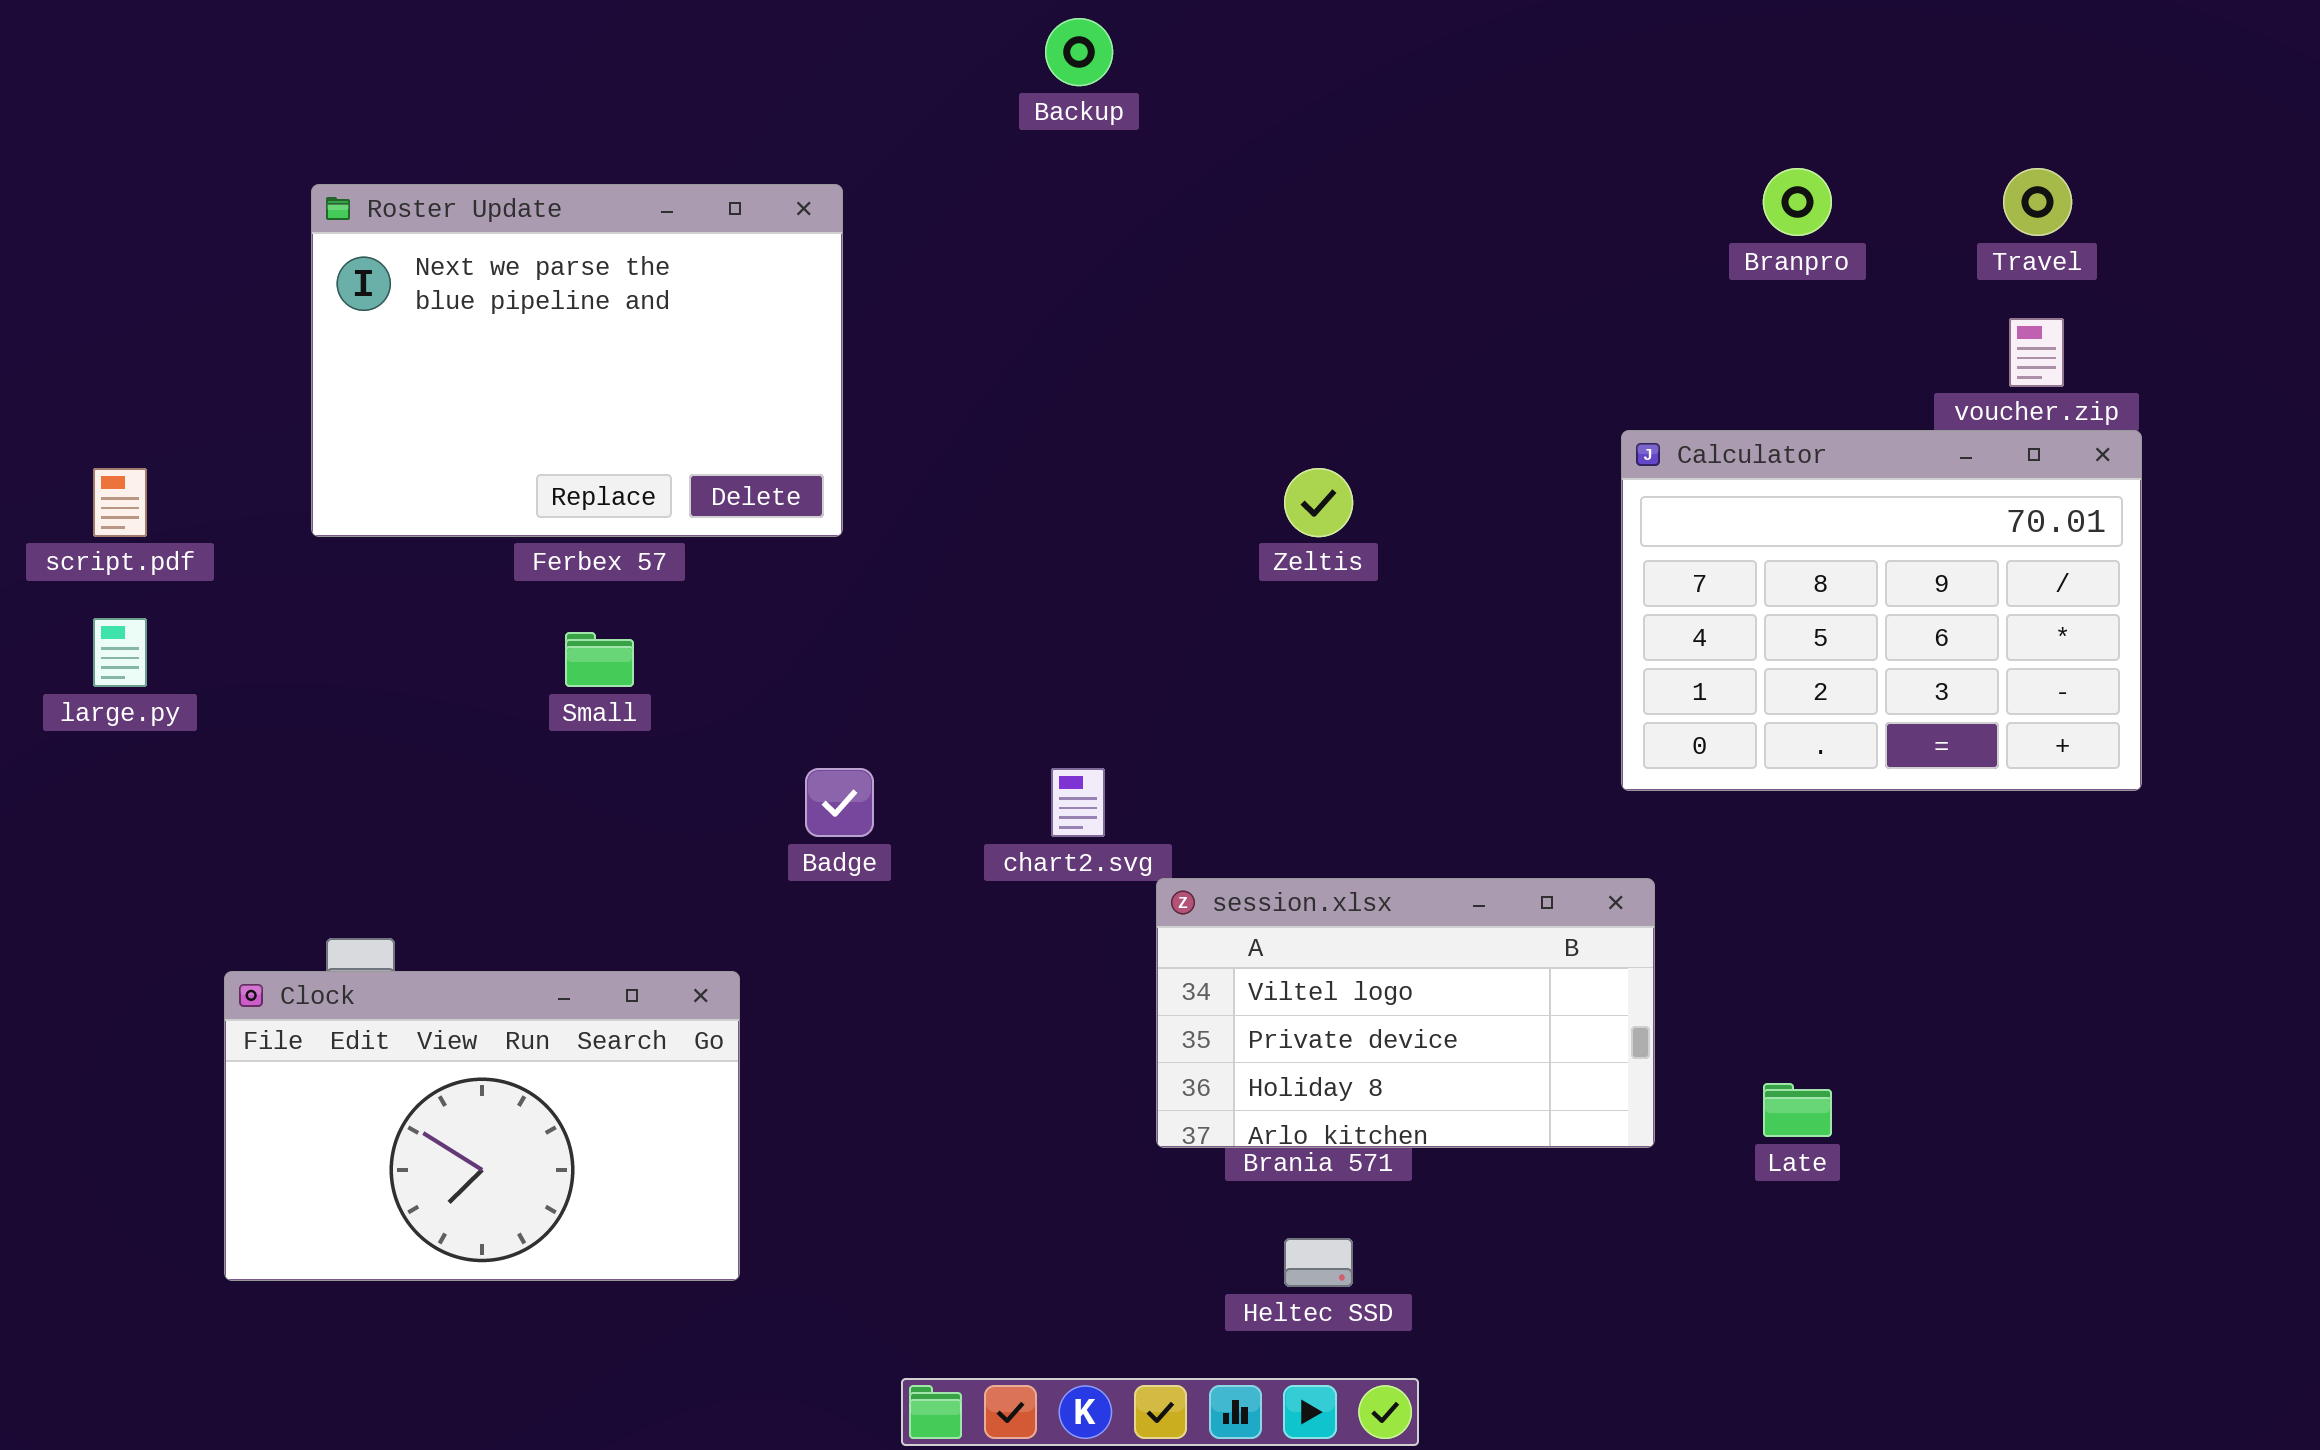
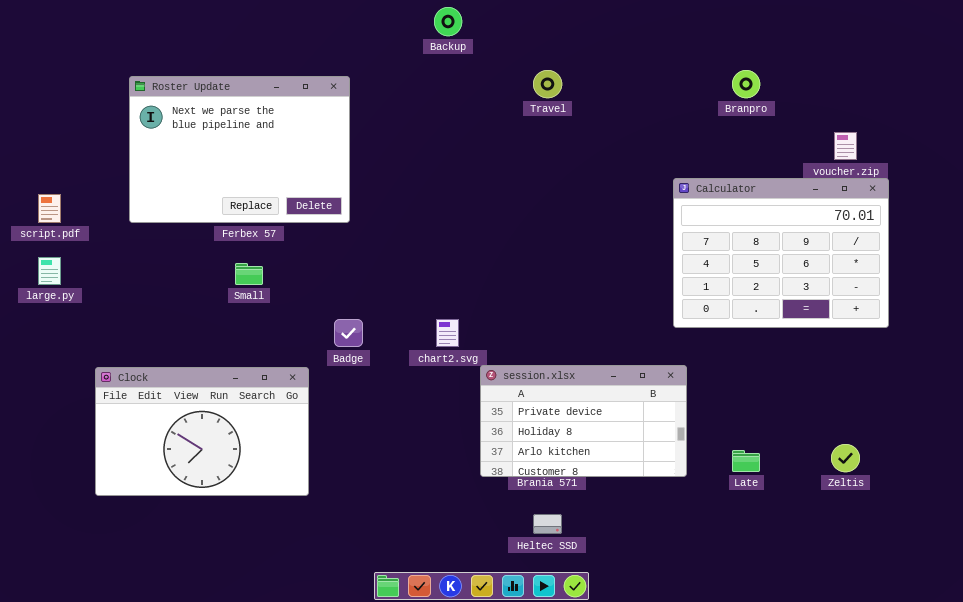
Travel: [2003,168,2072,236] -> [533,70,562,98], moved
Zeltis: [1284,468,1353,537] -> [831,444,860,472], moved
session.xlsx: [1156,878,1655,1148] -> [480,365,687,477], scrolled down 1 row
Clock: [224,971,740,1281] -> [95,367,309,496], moved

